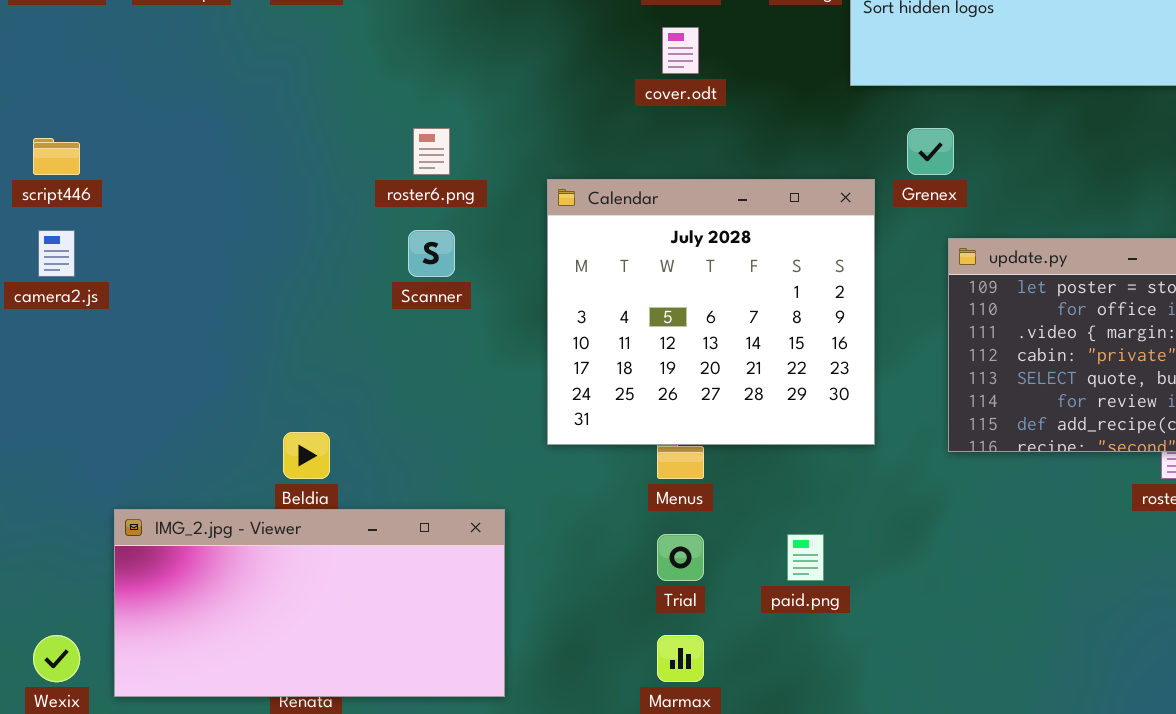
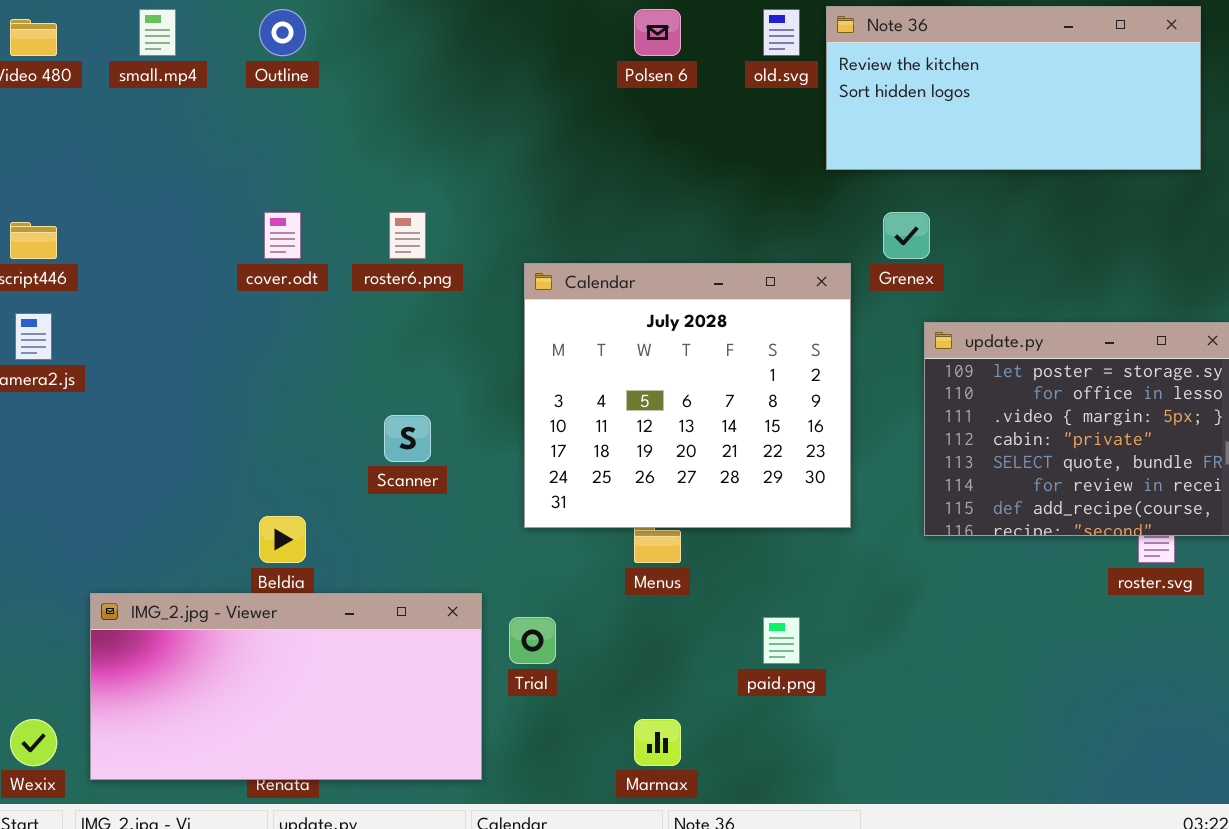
cover.odt: [662,27,699,74] -> [264,212,301,259], moved
Scanner: [408,230,455,277] -> [384,415,431,462], moved
Trial: [657,534,704,581] -> [509,617,556,664], moved

